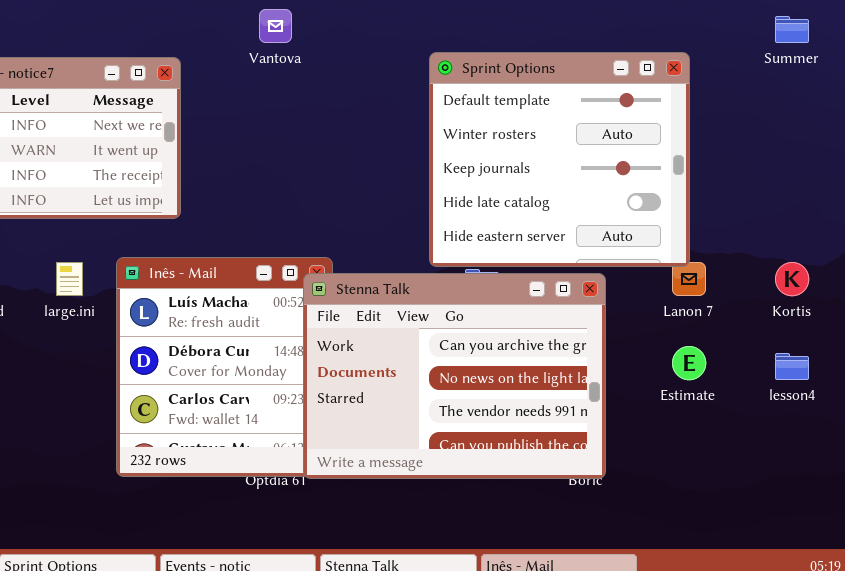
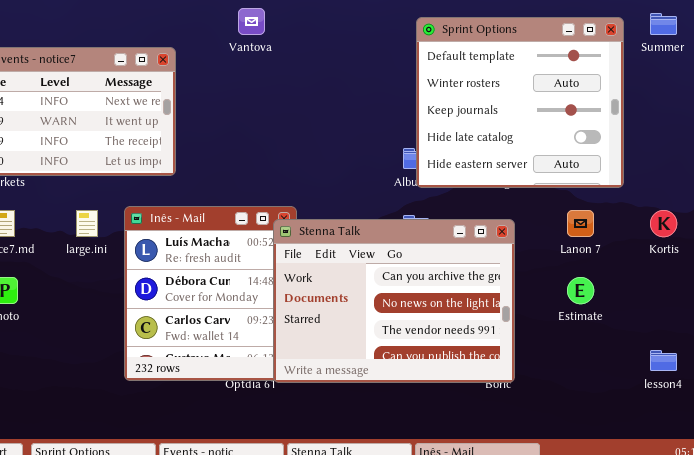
Sprint Options: [429,52,690,267] -> [416,17,624,188], moved
lesson4: [775,353,809,380] -> [650,350,677,371], moved

